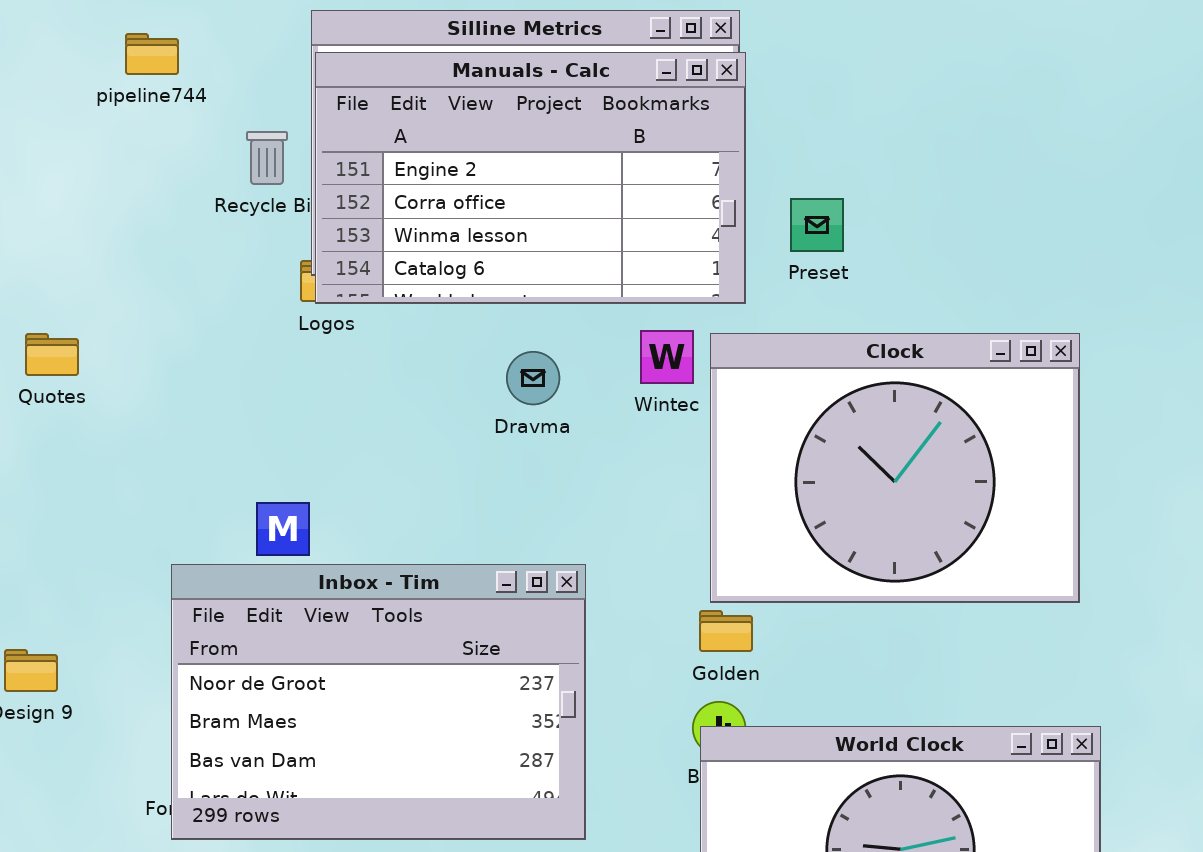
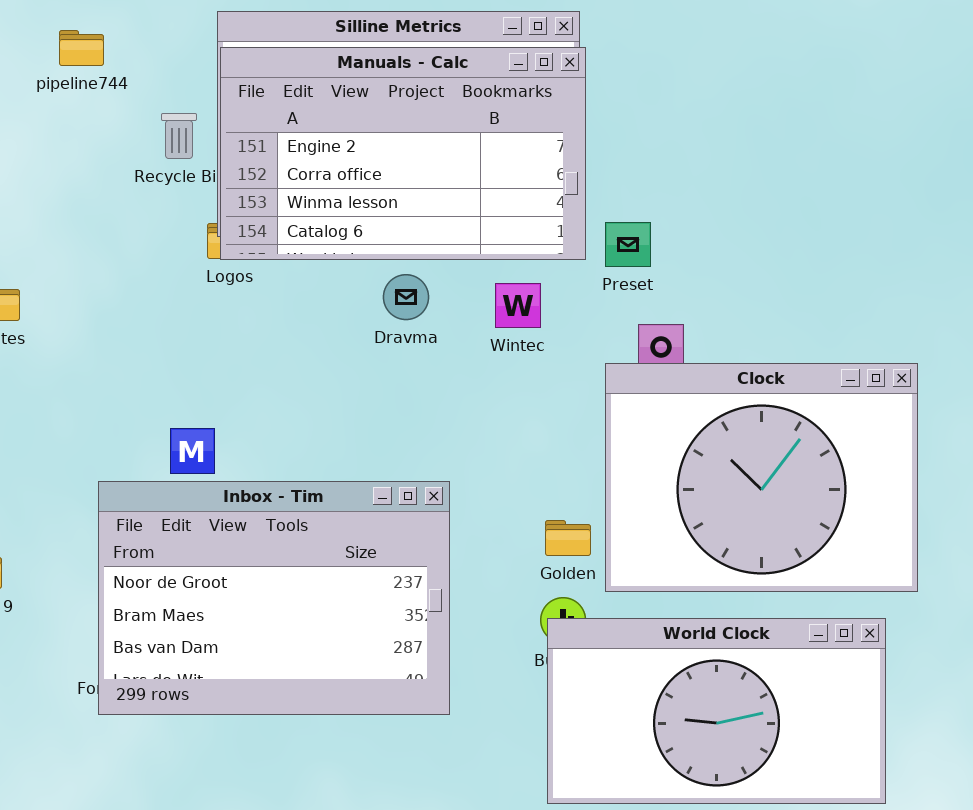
Preset: [790,198,844,252] -> [605,222,651,267], moved
Clock: [710,333,1080,603] -> [605,363,918,592], moved
Dravma: [506,351,560,405] -> [383,274,429,320], moved

